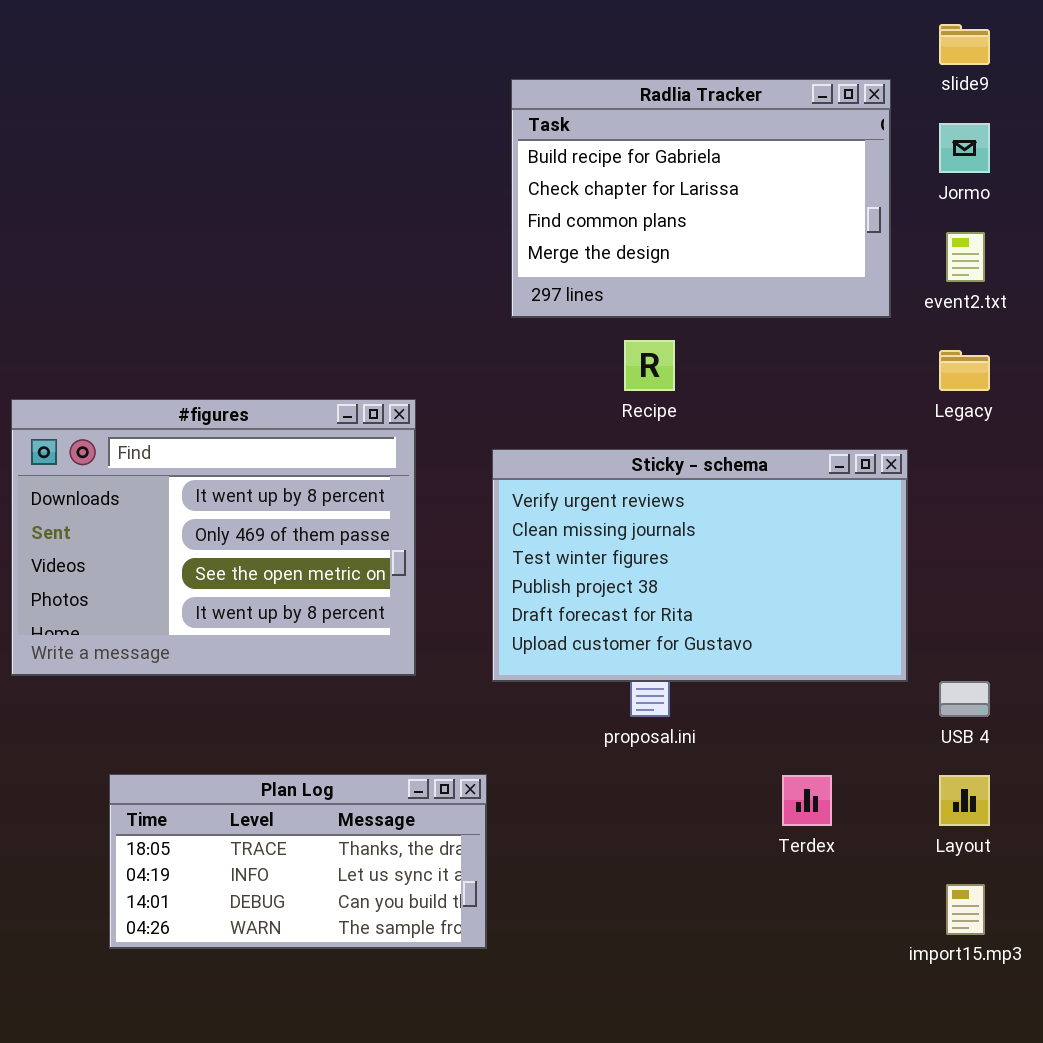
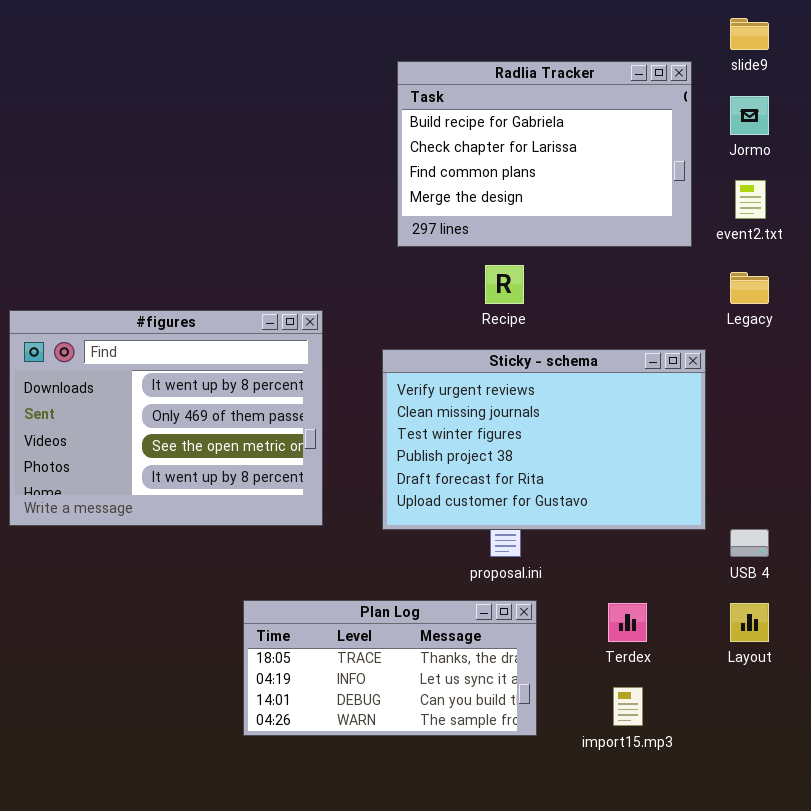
Plan Log: [109,774,487,949] -> [243,600,537,736], moved
import15.mp3: [946,884,985,935] -> [613,687,643,726], moved

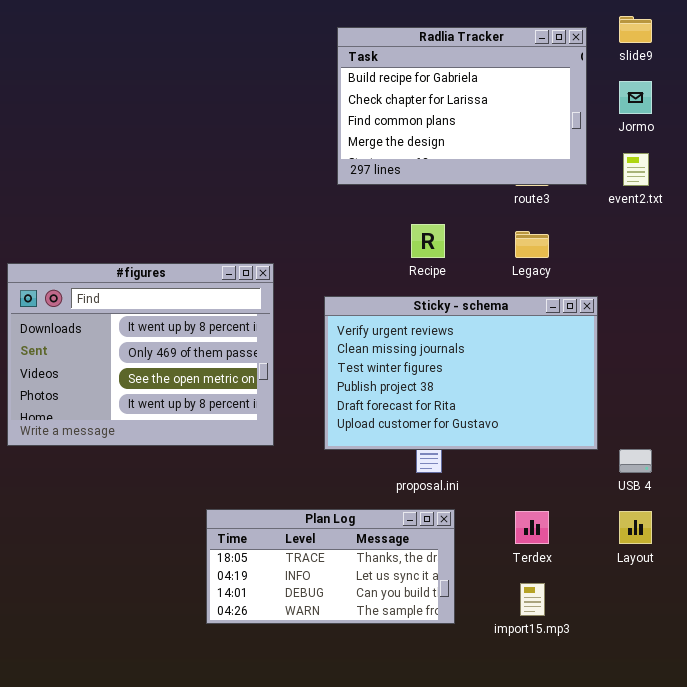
Radlia Tracker: [397,61,692,247] -> [337,27,587,185], moved
Legacy: [730,272,769,304] -> [515,231,549,258], moved

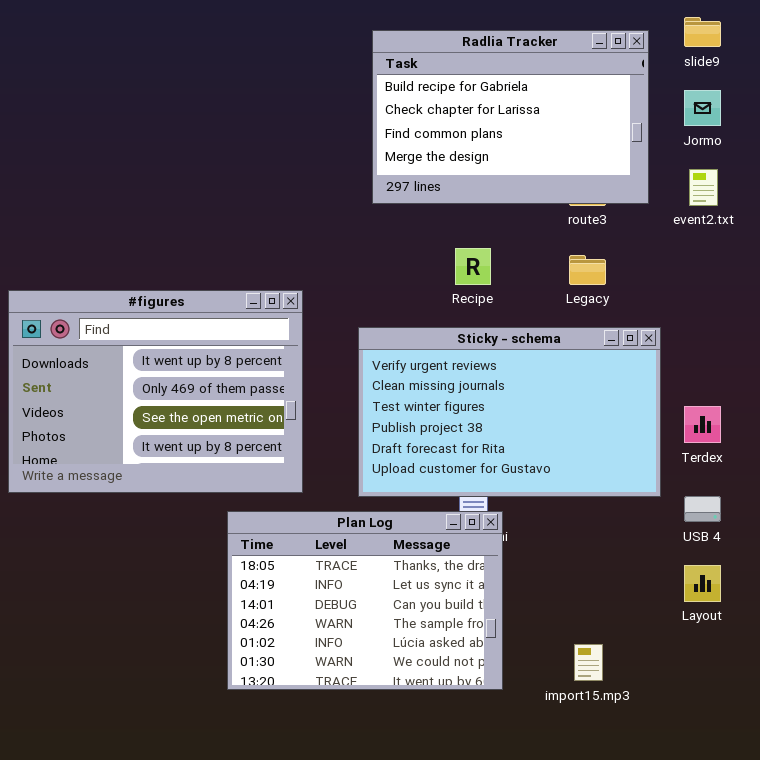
Plan Log: [206,509,455,624] -> [227,511,503,690], resized
Terdex: [515,511,549,544] -> [684,406,721,443], moved

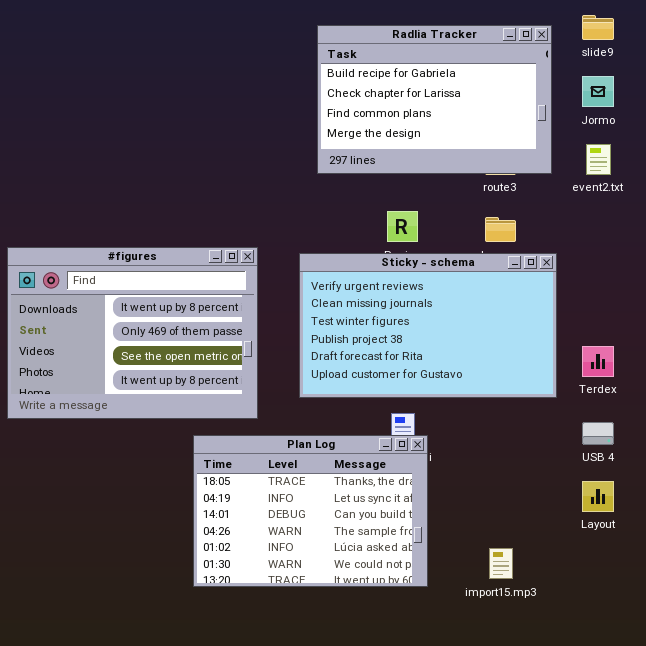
Sticky - schema: [358,327,661,497] -> [299,253,557,398], moved

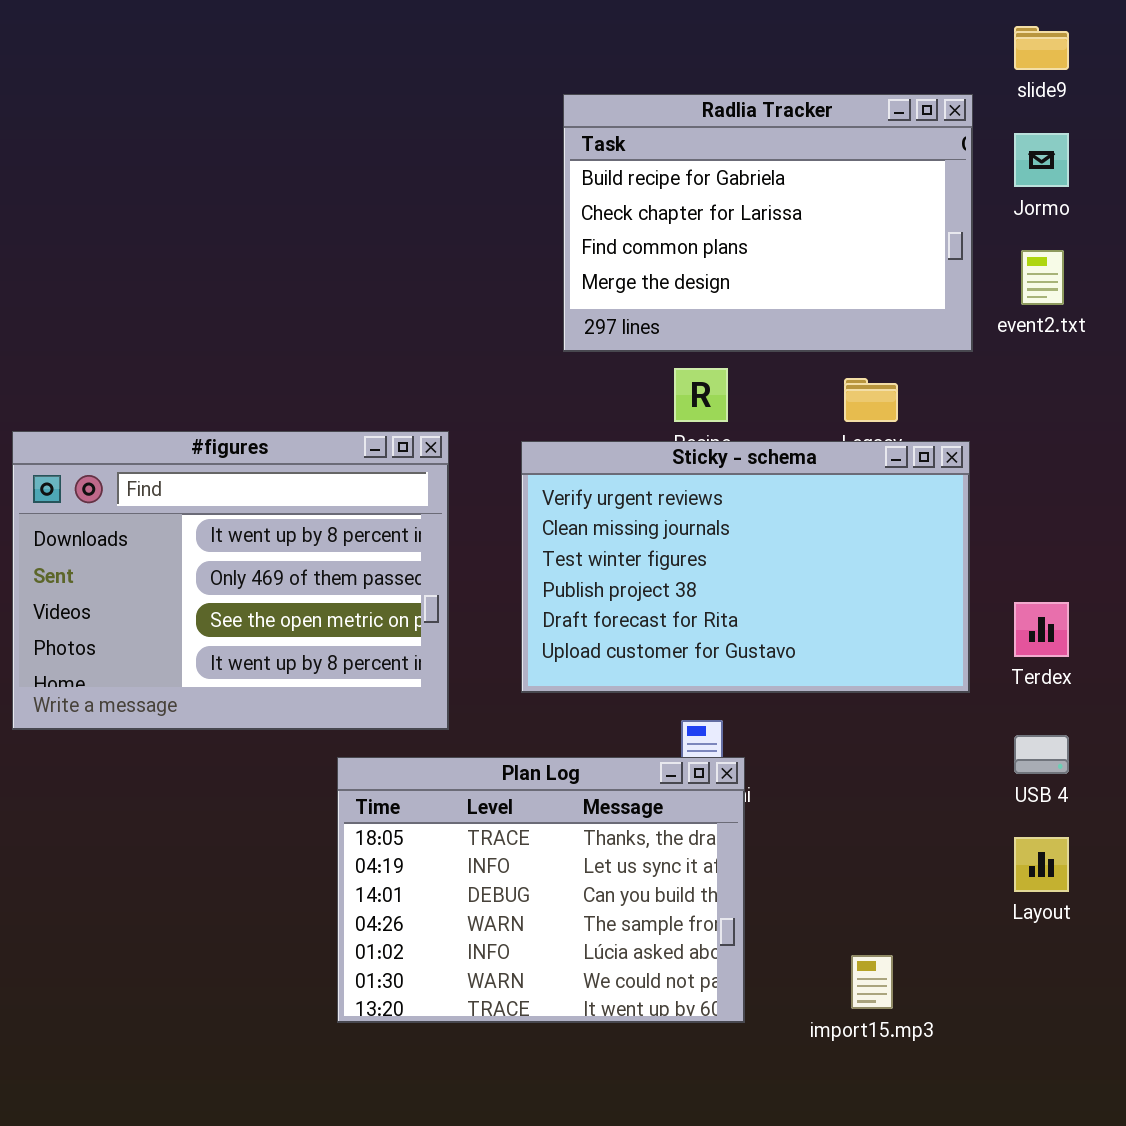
Radlia Tracker: [317,25,552,174] -> [563,94,973,352], moved

